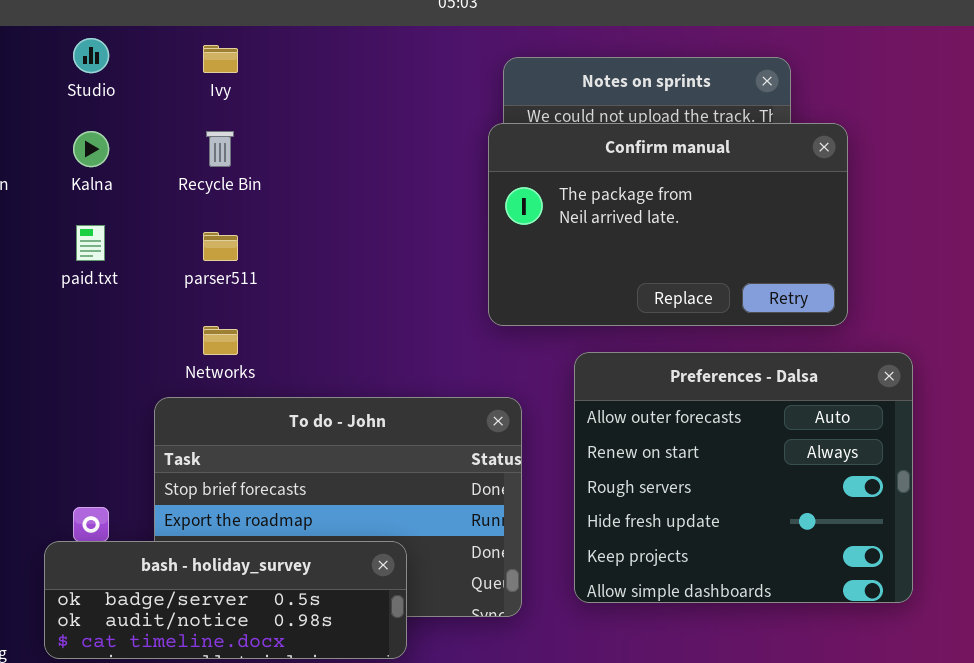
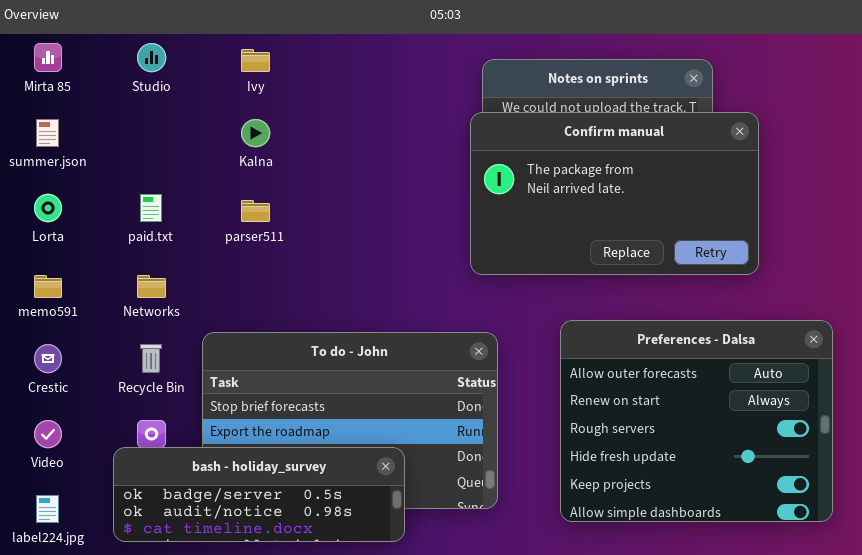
Kalna: [73,131,109,167] -> [241,119,270,147], moved
Recycle Bin: [206,131,234,167] -> [140,344,162,373], moved
Networks: [203,326,238,355] -> [137,275,166,298], moved
Preferences - Dalsa: [574,352,913,603] -> [560,320,833,522], moved

